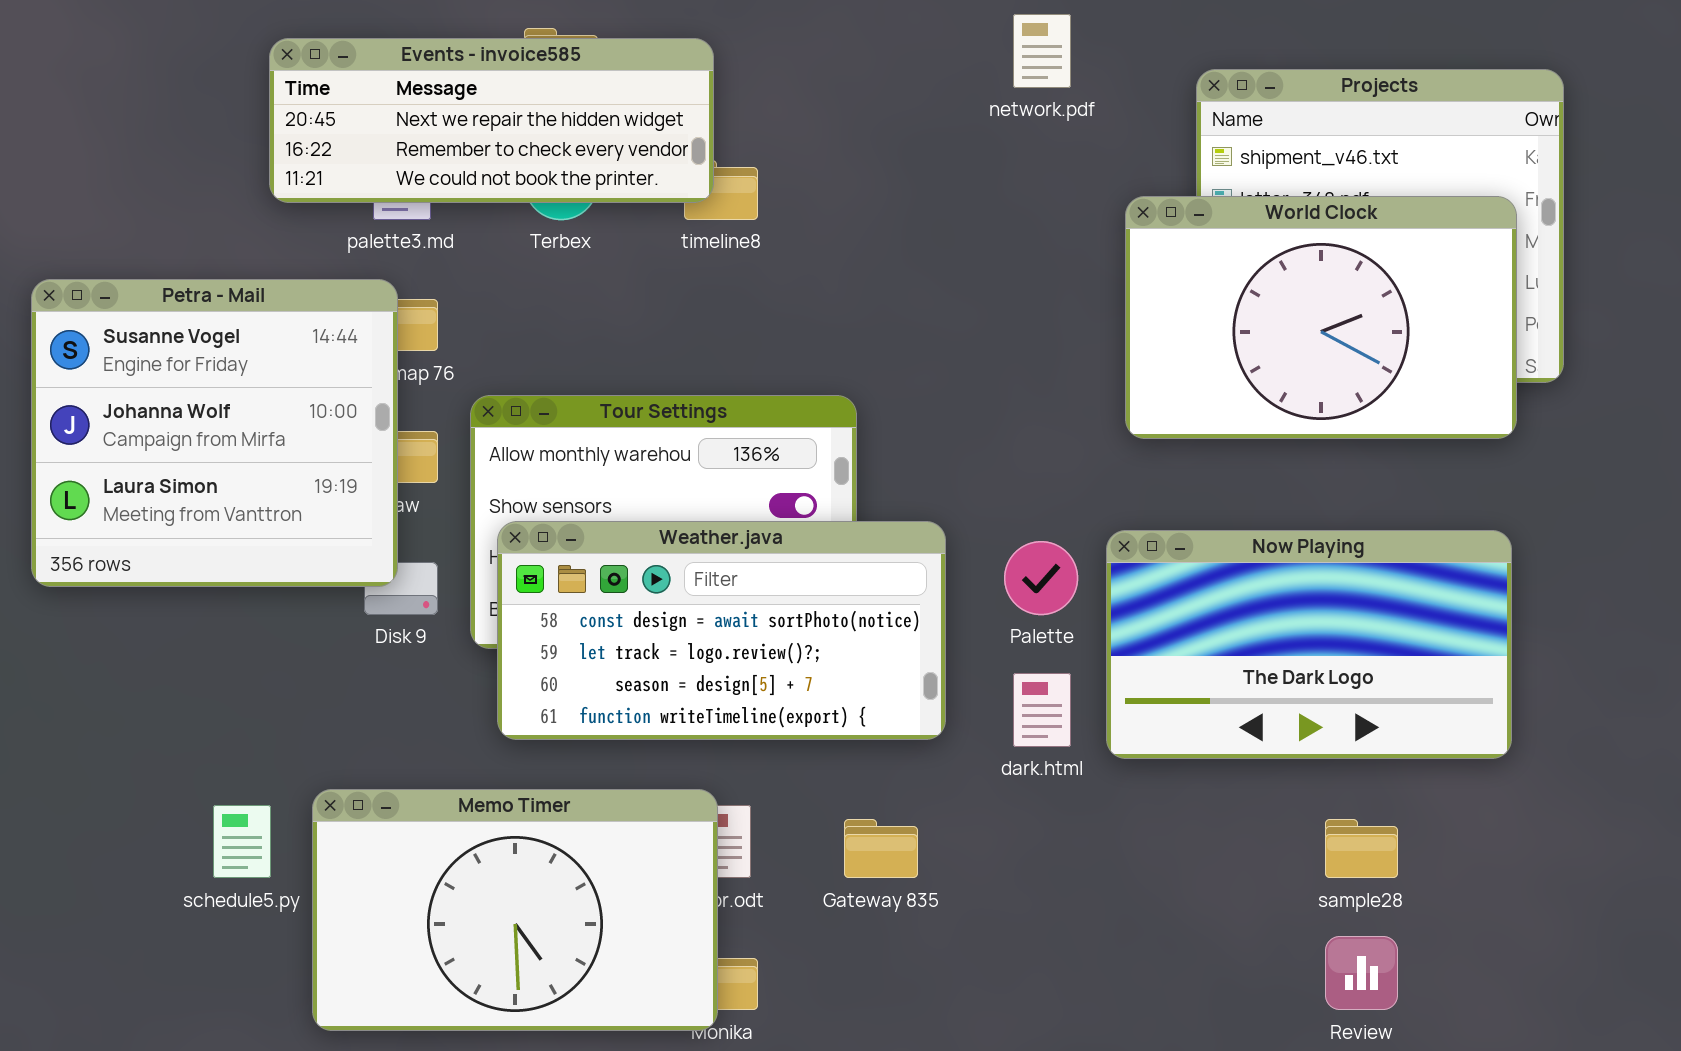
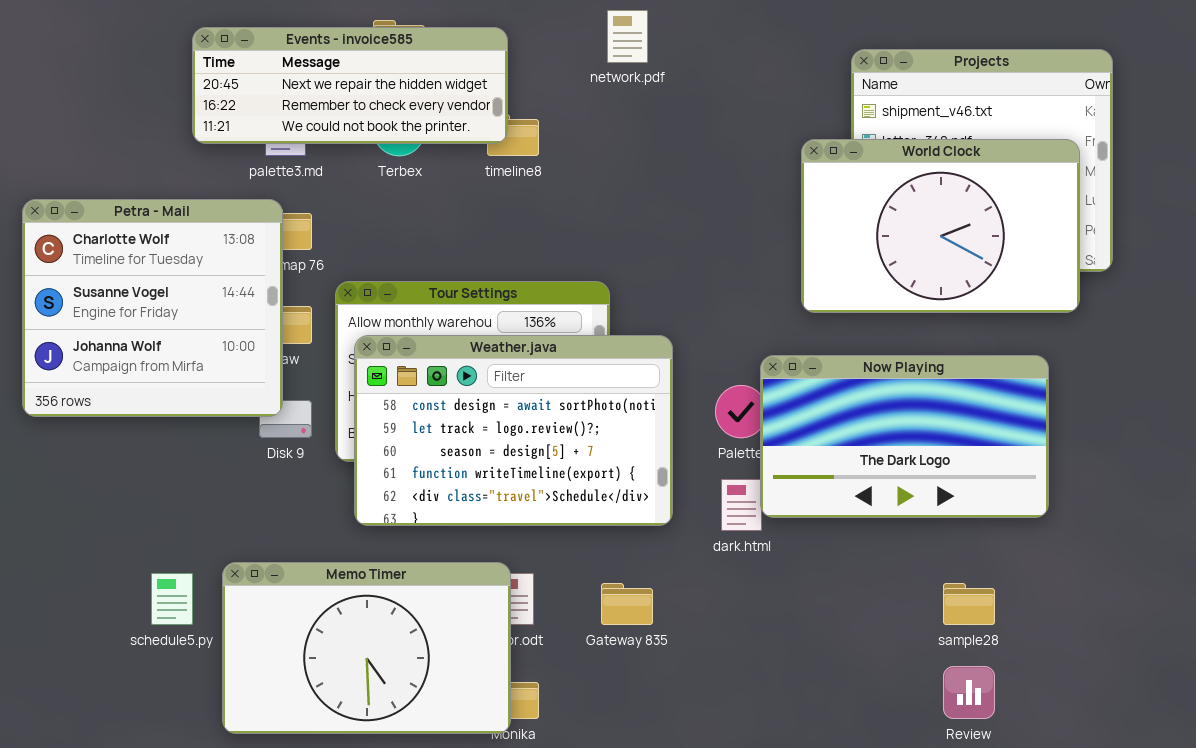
network.pdf: [1013,14,1071,88] -> [607,10,648,63], moved
Petra - Mail: [31,279,398,587] -> [22,199,283,417], scrolled up 1 row
Weather.java: [497,521,946,740] -> [354,335,673,526], resized
Now Playing: [1106,530,1512,759] -> [760,355,1049,518], moved

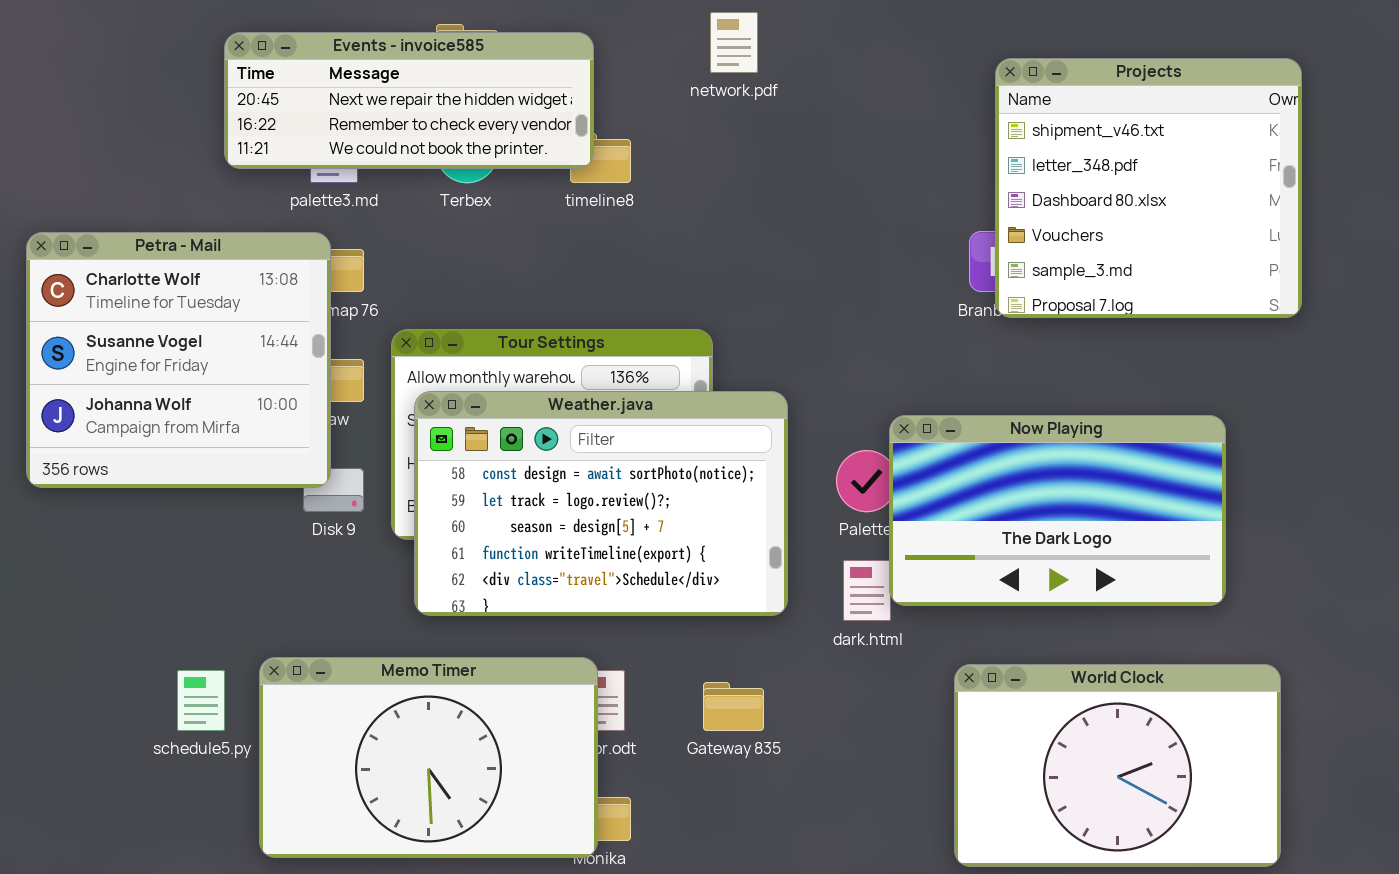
World Clock: [801,139,1080,313] -> [954,664,1281,867], moved

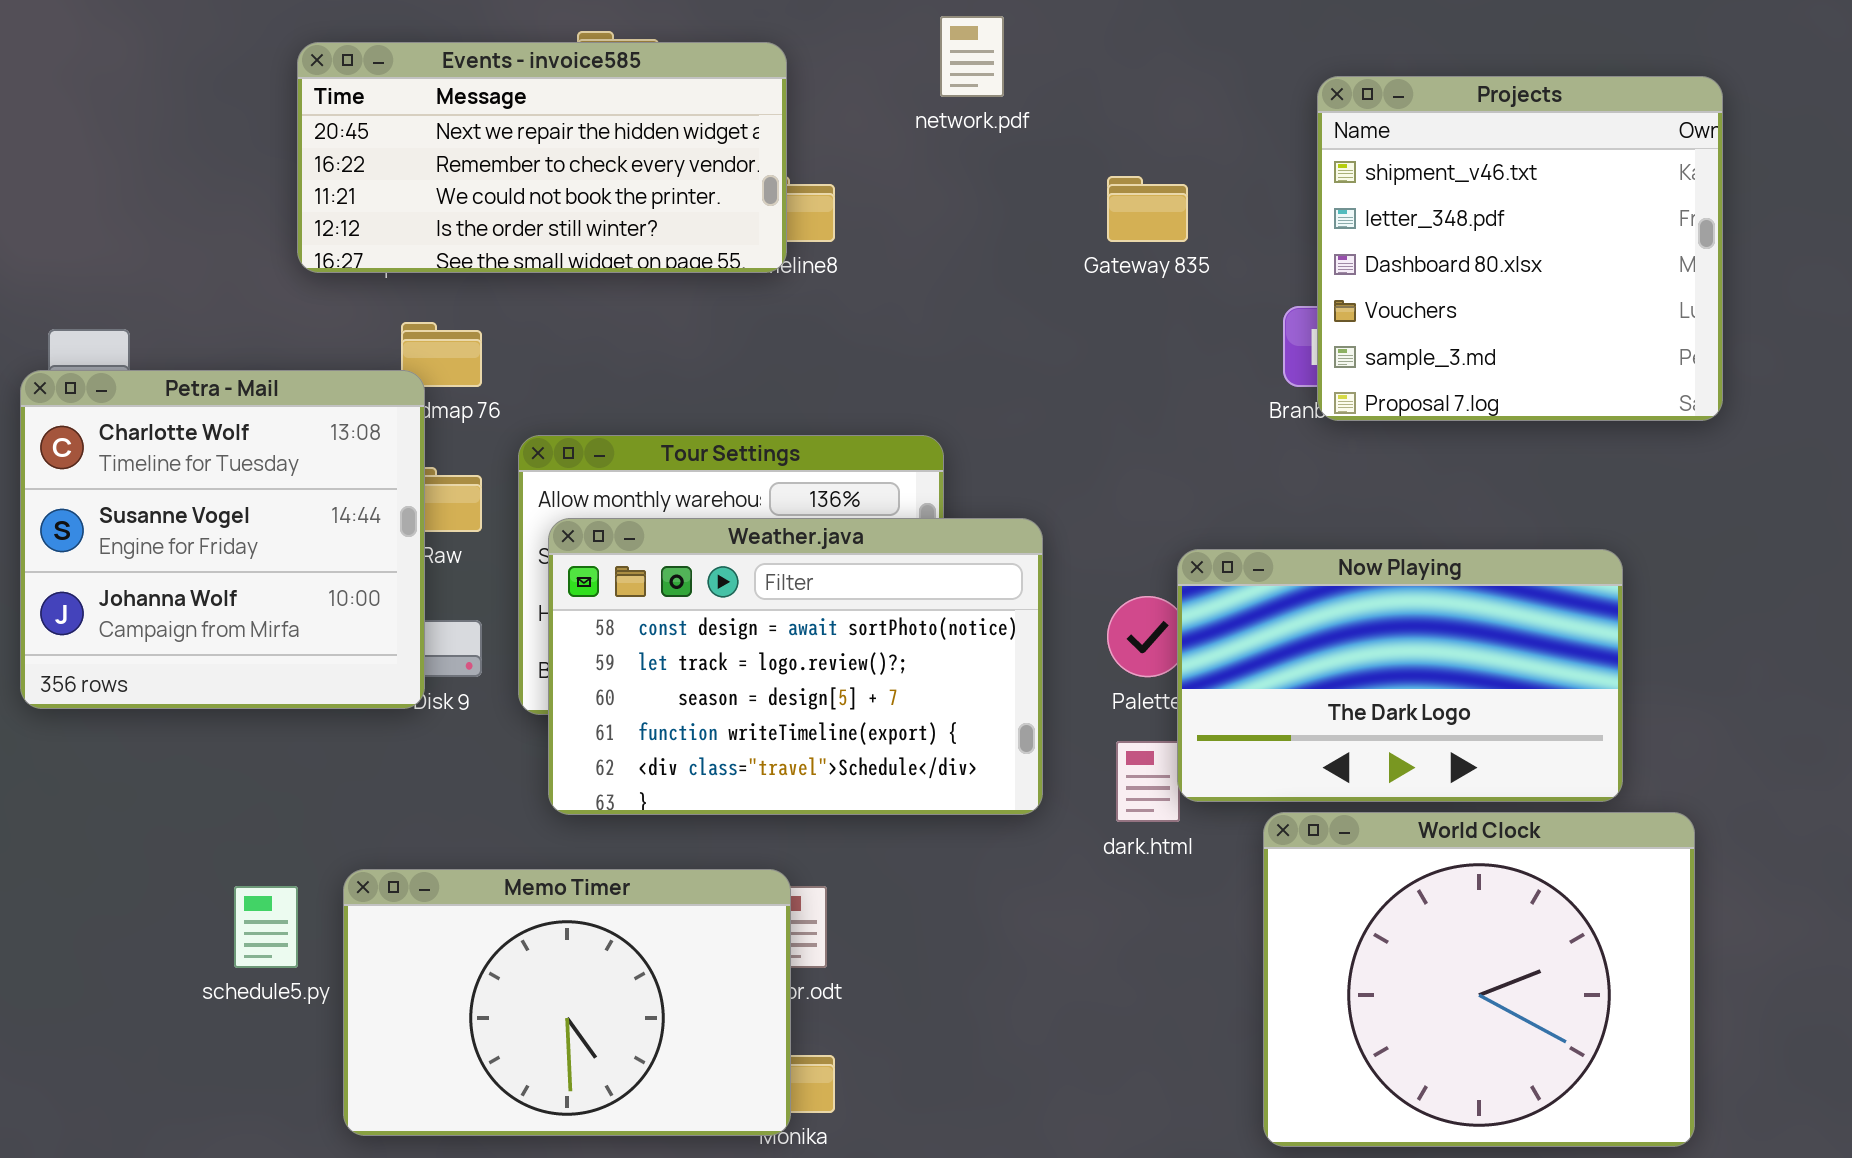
Events - invoice585: [224,32,594,169] -> [297,42,787,273], resized
Petra - Mail: [26,232,331,488] -> [20,370,425,709], moved
World Clock: [954,664,1281,867] -> [1263,812,1695,1147], resized
Gateway 835: [703,682,764,731] -> [1107,176,1188,242], moved

